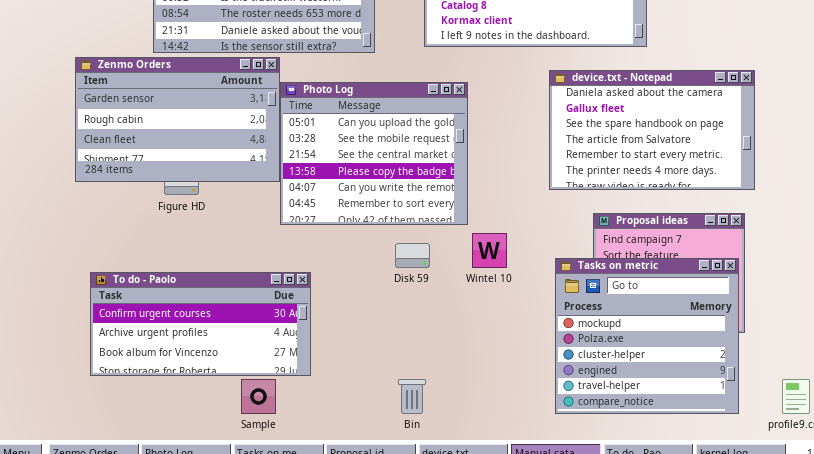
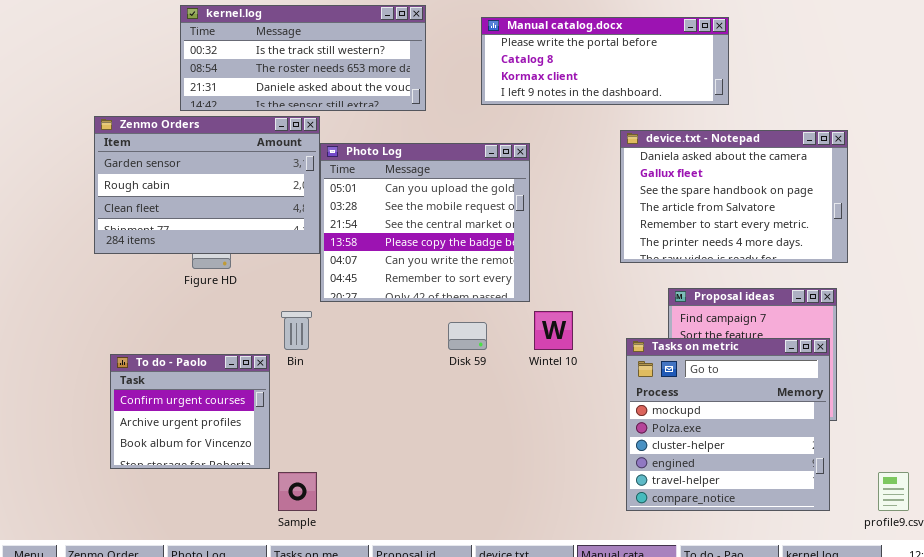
To do - Paolo: [90,272,311,376] -> [110,354,270,469], resized
Bin: [398,379,426,414] -> [281,311,312,350], moved

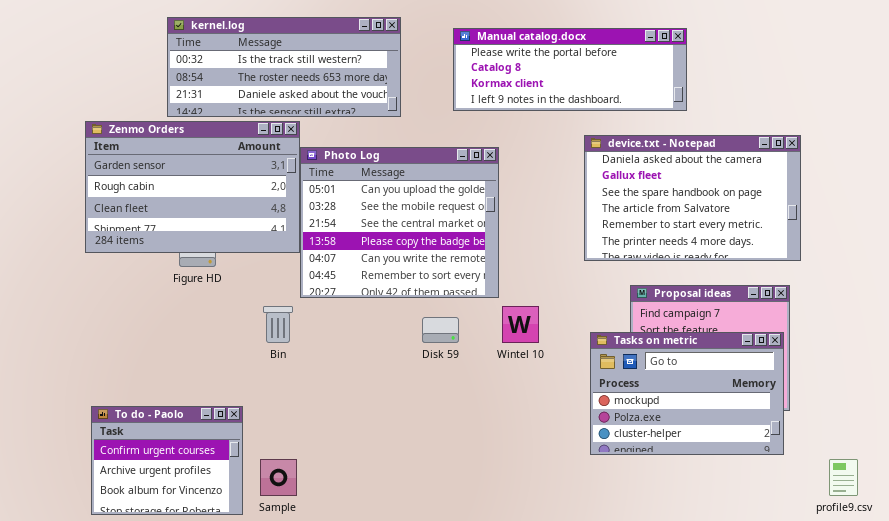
Tasks on metric: [626,338,830,511] -> [590,332,784,455], resized
To do - Paolo: [110,354,270,469] -> [91,406,243,515], moved

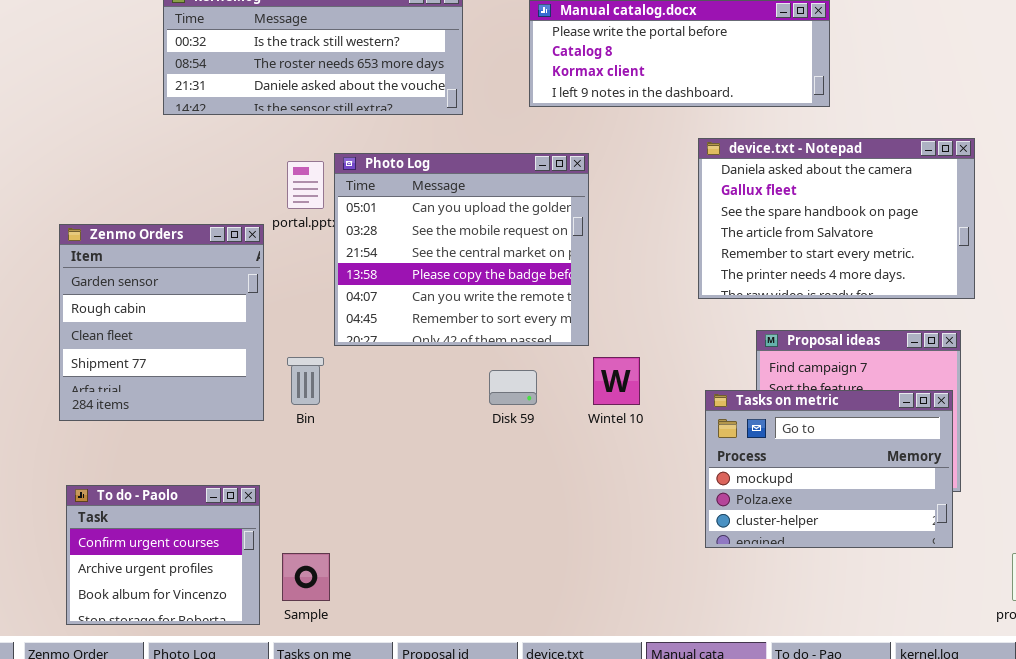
Zenmo Orders: [85,121,300,253] -> [59,224,264,421], moved, resized

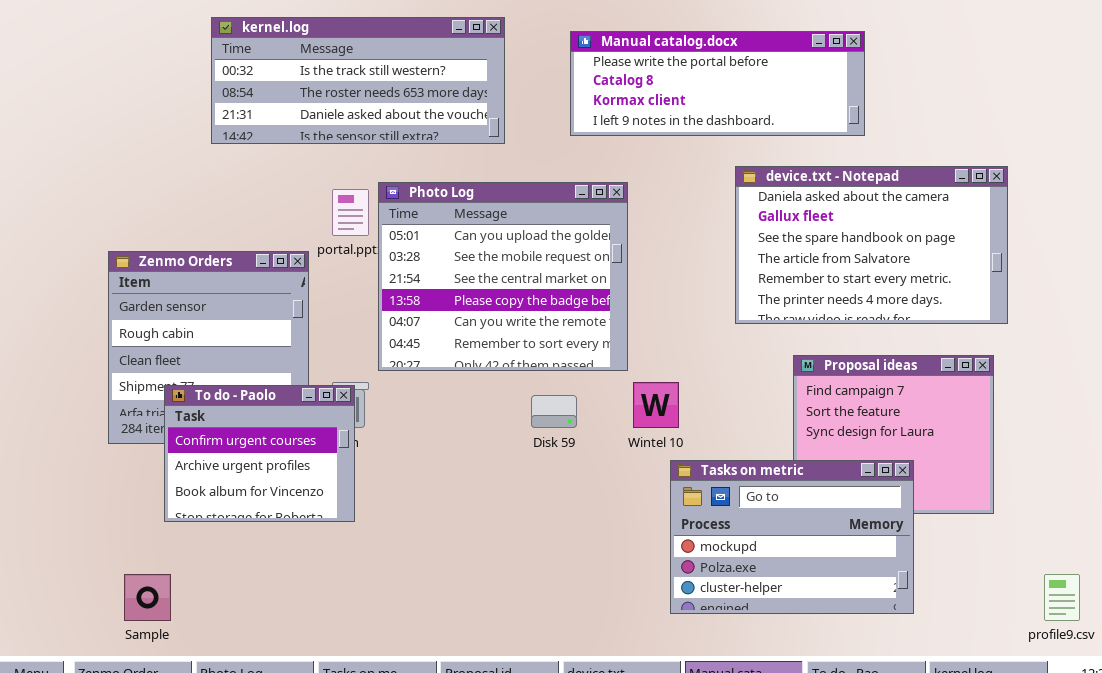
Tasks on metric: [705,390,953,548] -> [670,460,914,614], moved
To do - Paolo: [66,485,260,625] -> [164,385,355,522], moved
Sample: [282,553,330,601] -> [124,574,171,621], moved

